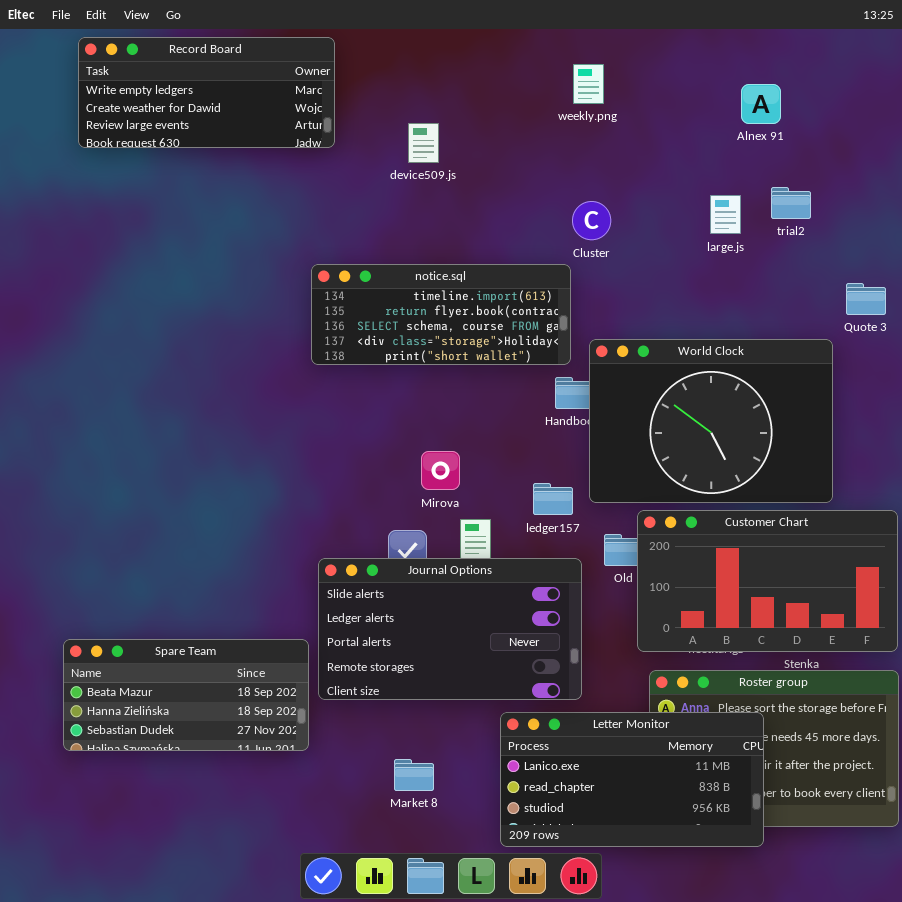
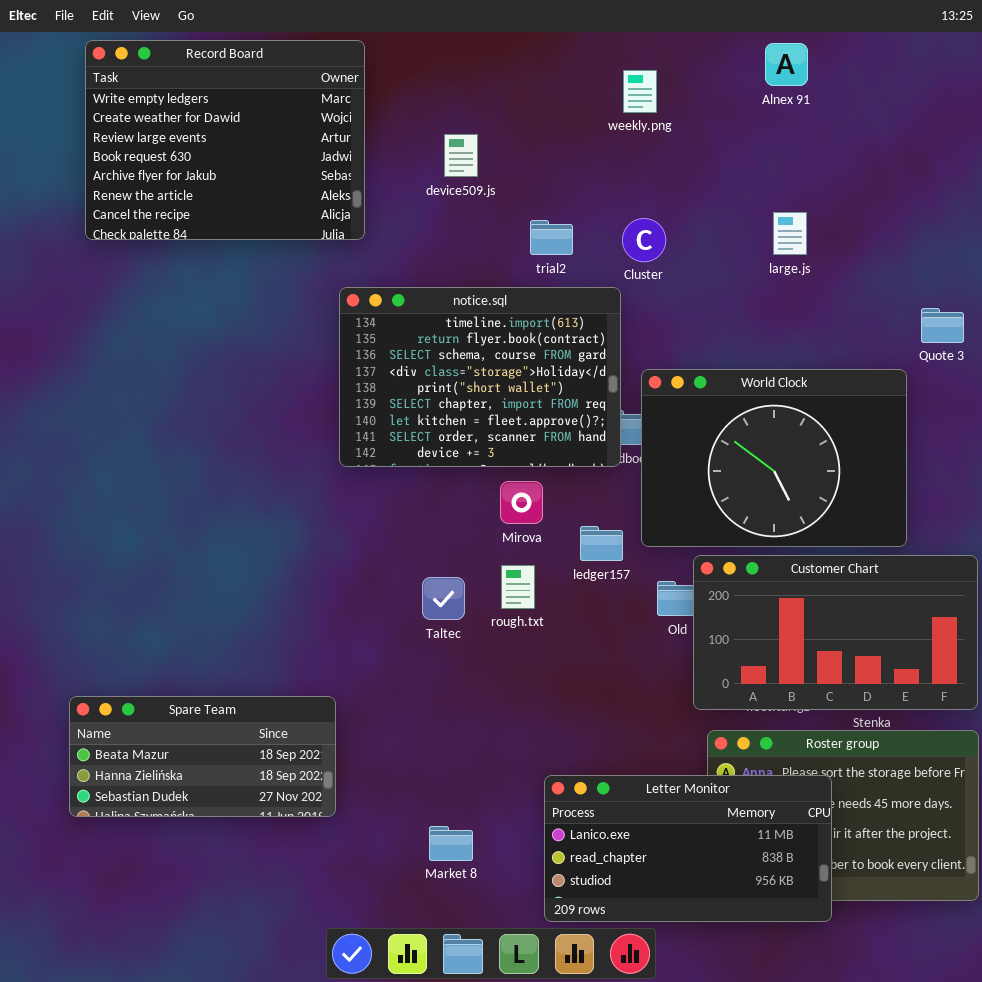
Record Board: [78,37,335,148] -> [85,40,365,240], resized
Alnex 91: [741,84,781,124] -> [765,43,808,86], moved
trial2: [771,187,811,219] -> [530,220,573,255], moved
notice.sql: [311,264,571,365] -> [339,287,621,467], resized
Mirova: [421,451,460,490] -> [500,481,543,524], moved
Journal Options: [318,558,582,700] -> none, closed

